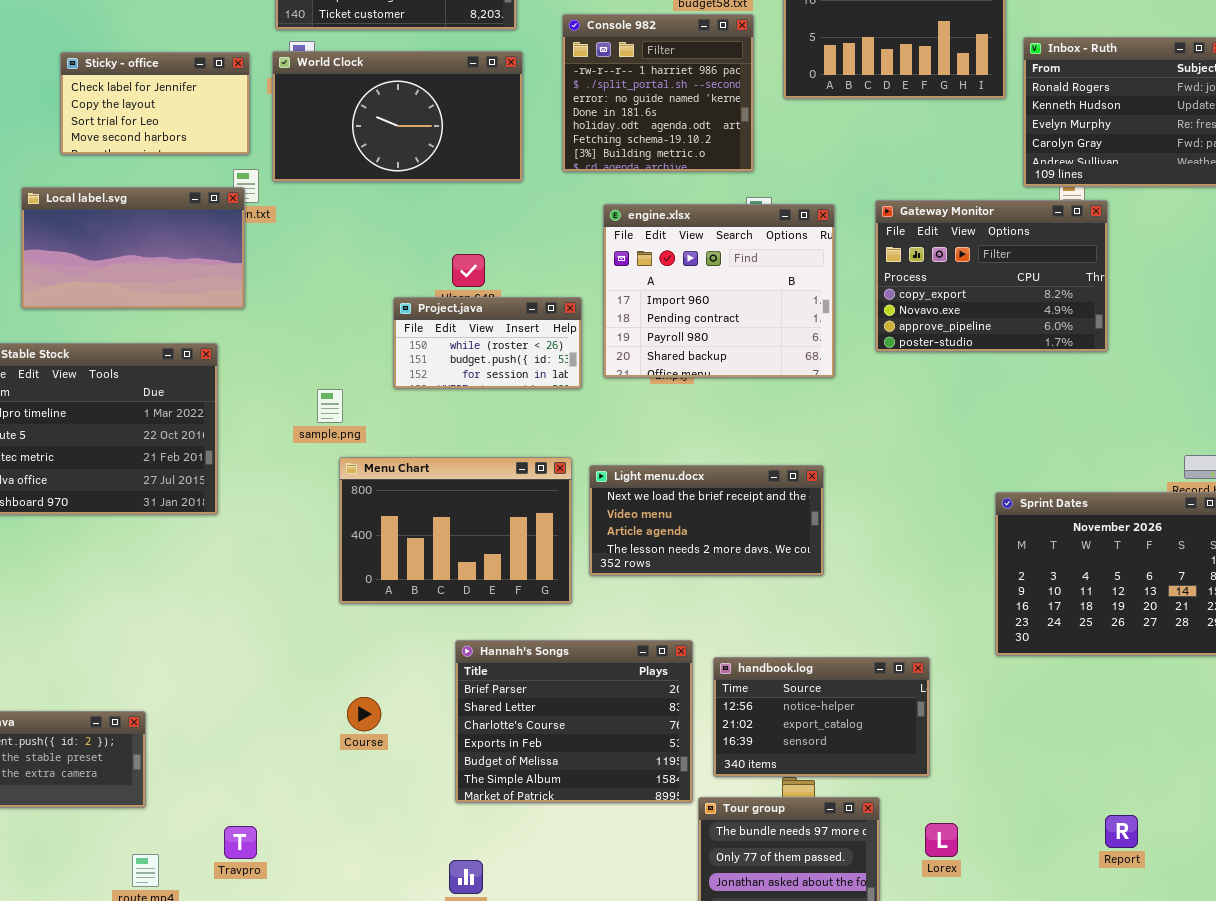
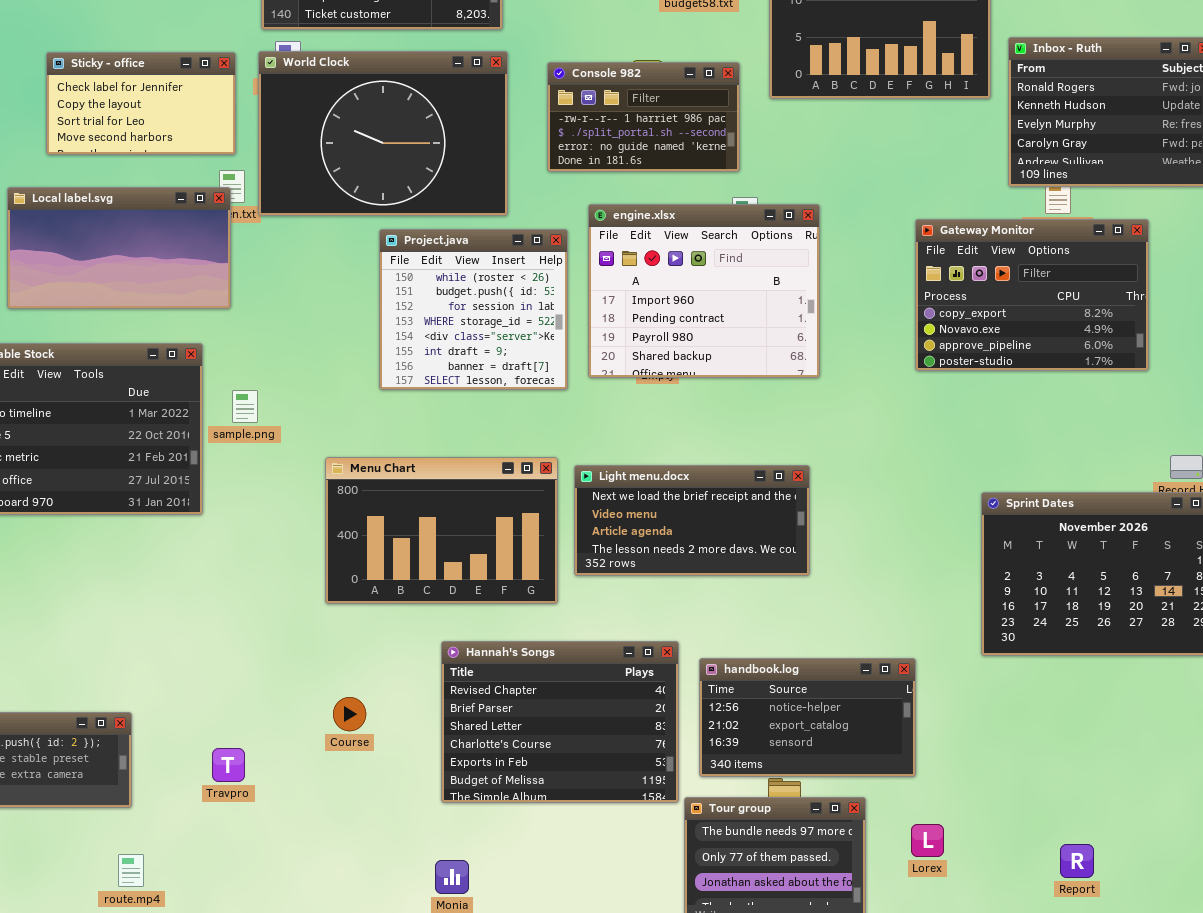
Console 982: [562,14,754,172] -> [547,62,740,172], resized
World Clock: [272,51,523,182] -> [258,51,508,216], resized
Gateway Monitor: [875,200,1108,352] -> [915,219,1149,371], moved
Project.java: [393,297,582,389] -> [379,229,568,390], resized
sample.png: [317,389,343,423] -> [232,390,258,423], moved
Hannah's Songs: [455,640,693,803] -> [441,641,679,803], scrolled up 1 row
Report: [1105,815,1138,848] -> [1060,844,1094,878], moved
Travpro: [224,826,257,859] -> [212,748,245,782], moved

